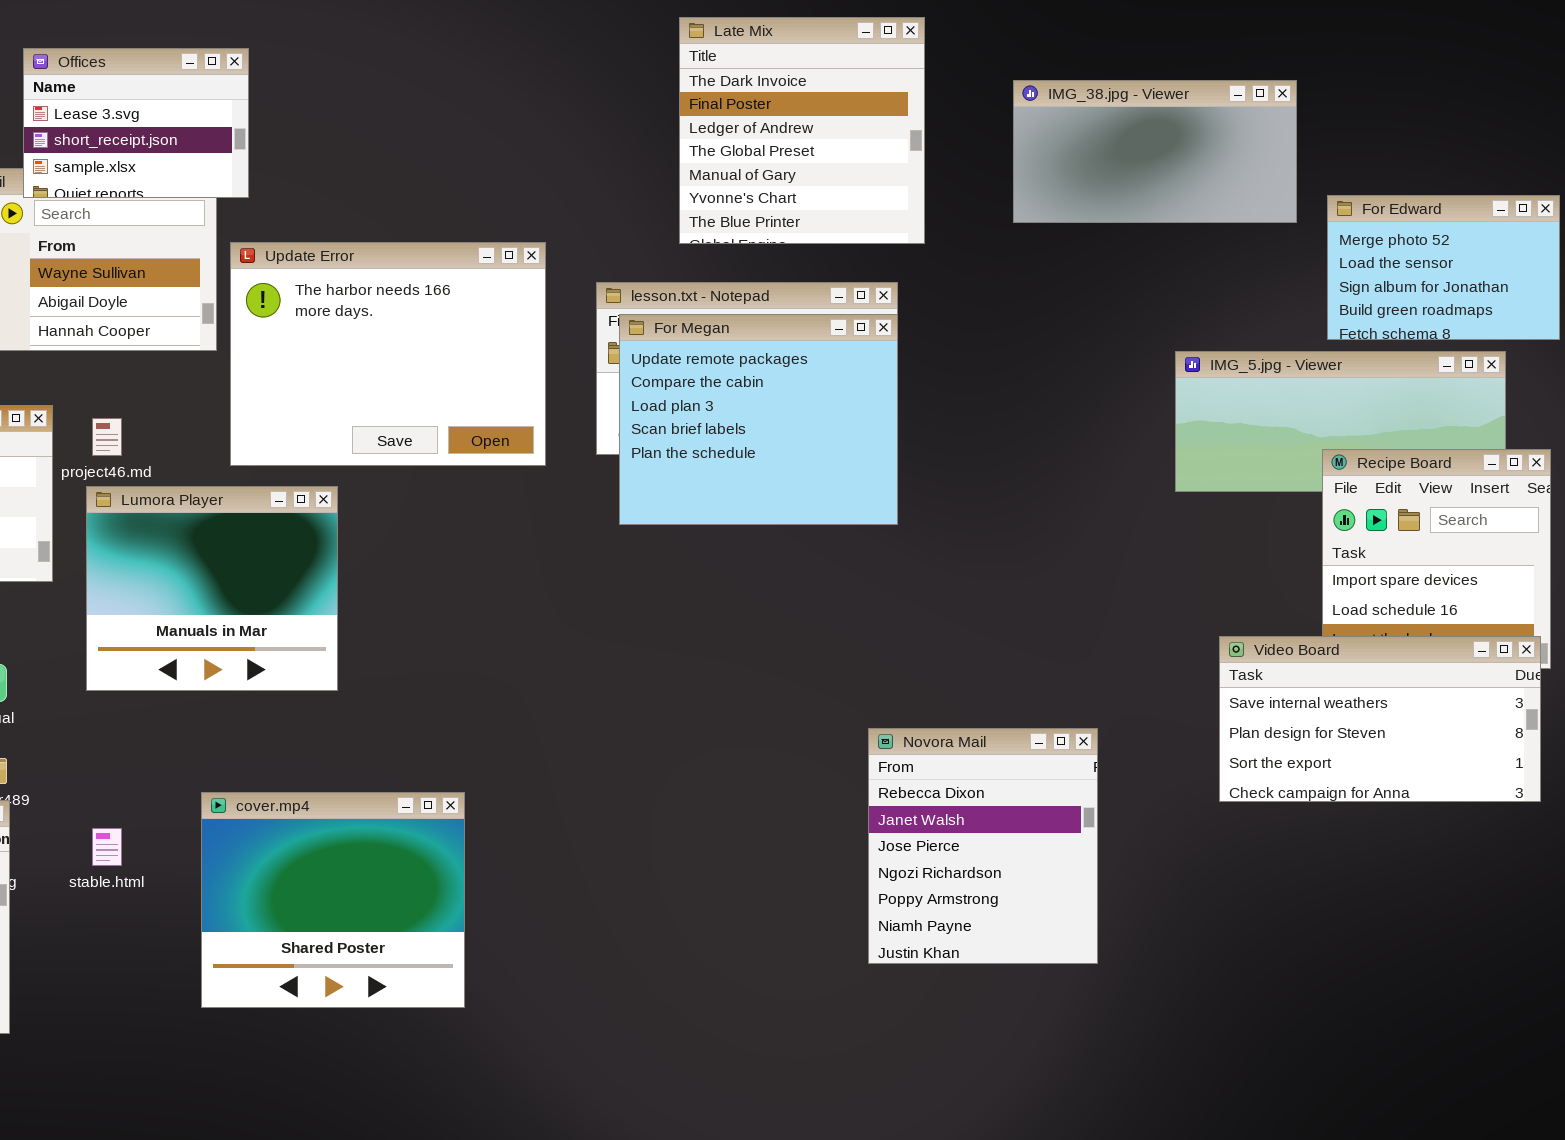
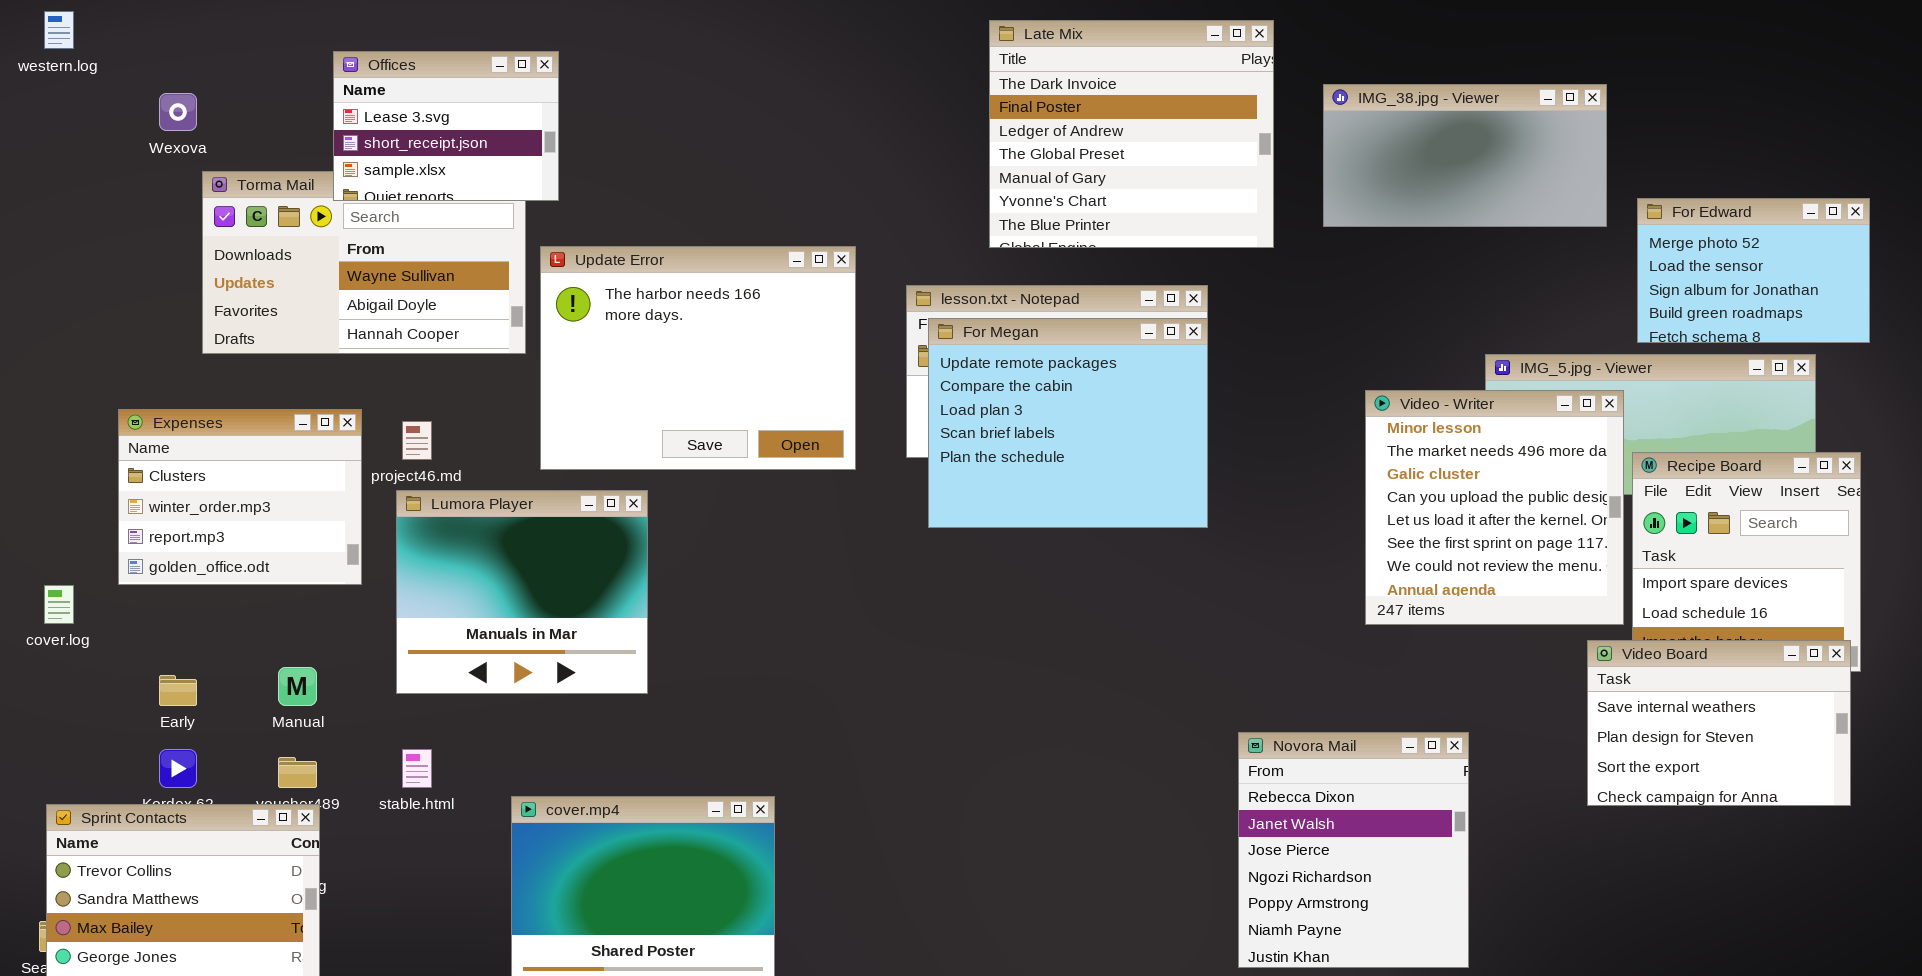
Late Mix: [679,17,925,244] -> [989,20,1274,248], resized
Video - Writer: none -> [1365,390,1624,625], opened
Video Board: [1219,636,1541,802] -> [1587,640,1851,806], resized
Novora Mail: [868,728,1098,964] -> [1238,732,1469,968], moved
stable.html: [92,828,122,866] -> [402,749,432,788], moved

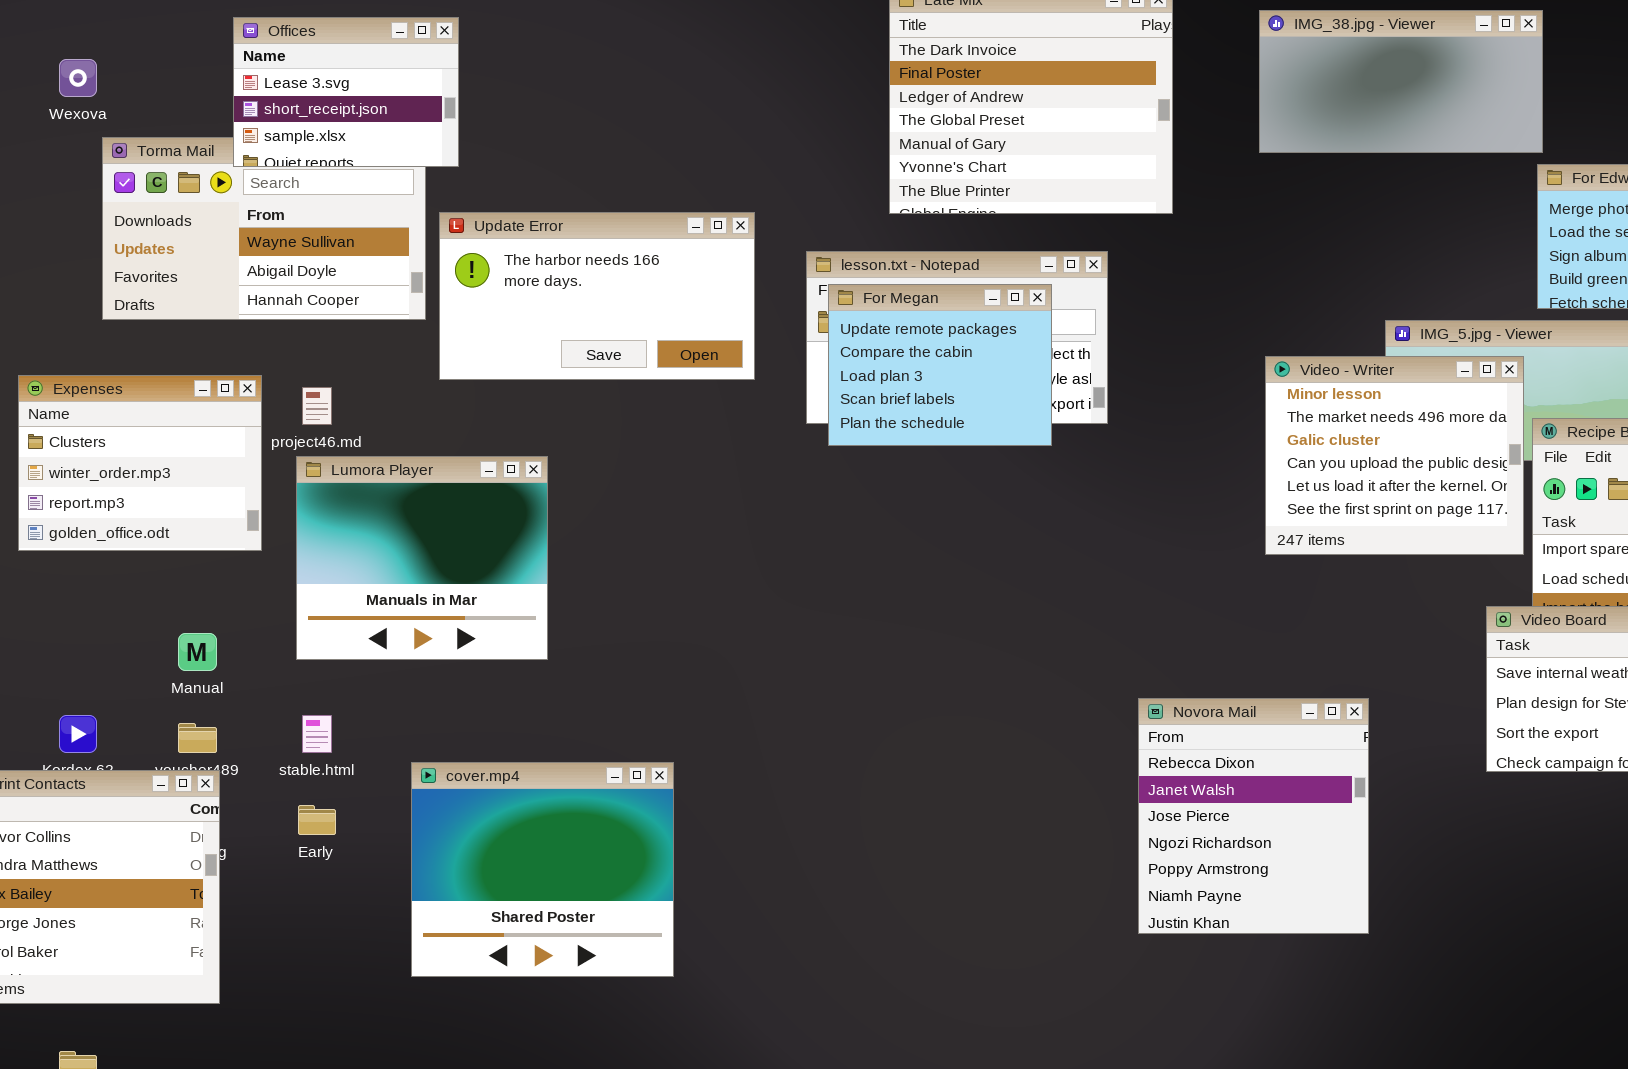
IMG_38.jpg - Viewer: [1323,84,1607,227] -> [1259,10,1543,153], moved
Update Error: [540,246,856,470] -> [439,212,755,380], resized
For Megan: [928,318,1208,528] -> [828,284,1052,446], resized
Video - Writer: [1365,390,1624,625] -> [1265,356,1524,555], resized
Early: [159,675,197,706] -> [298,805,336,835], moved

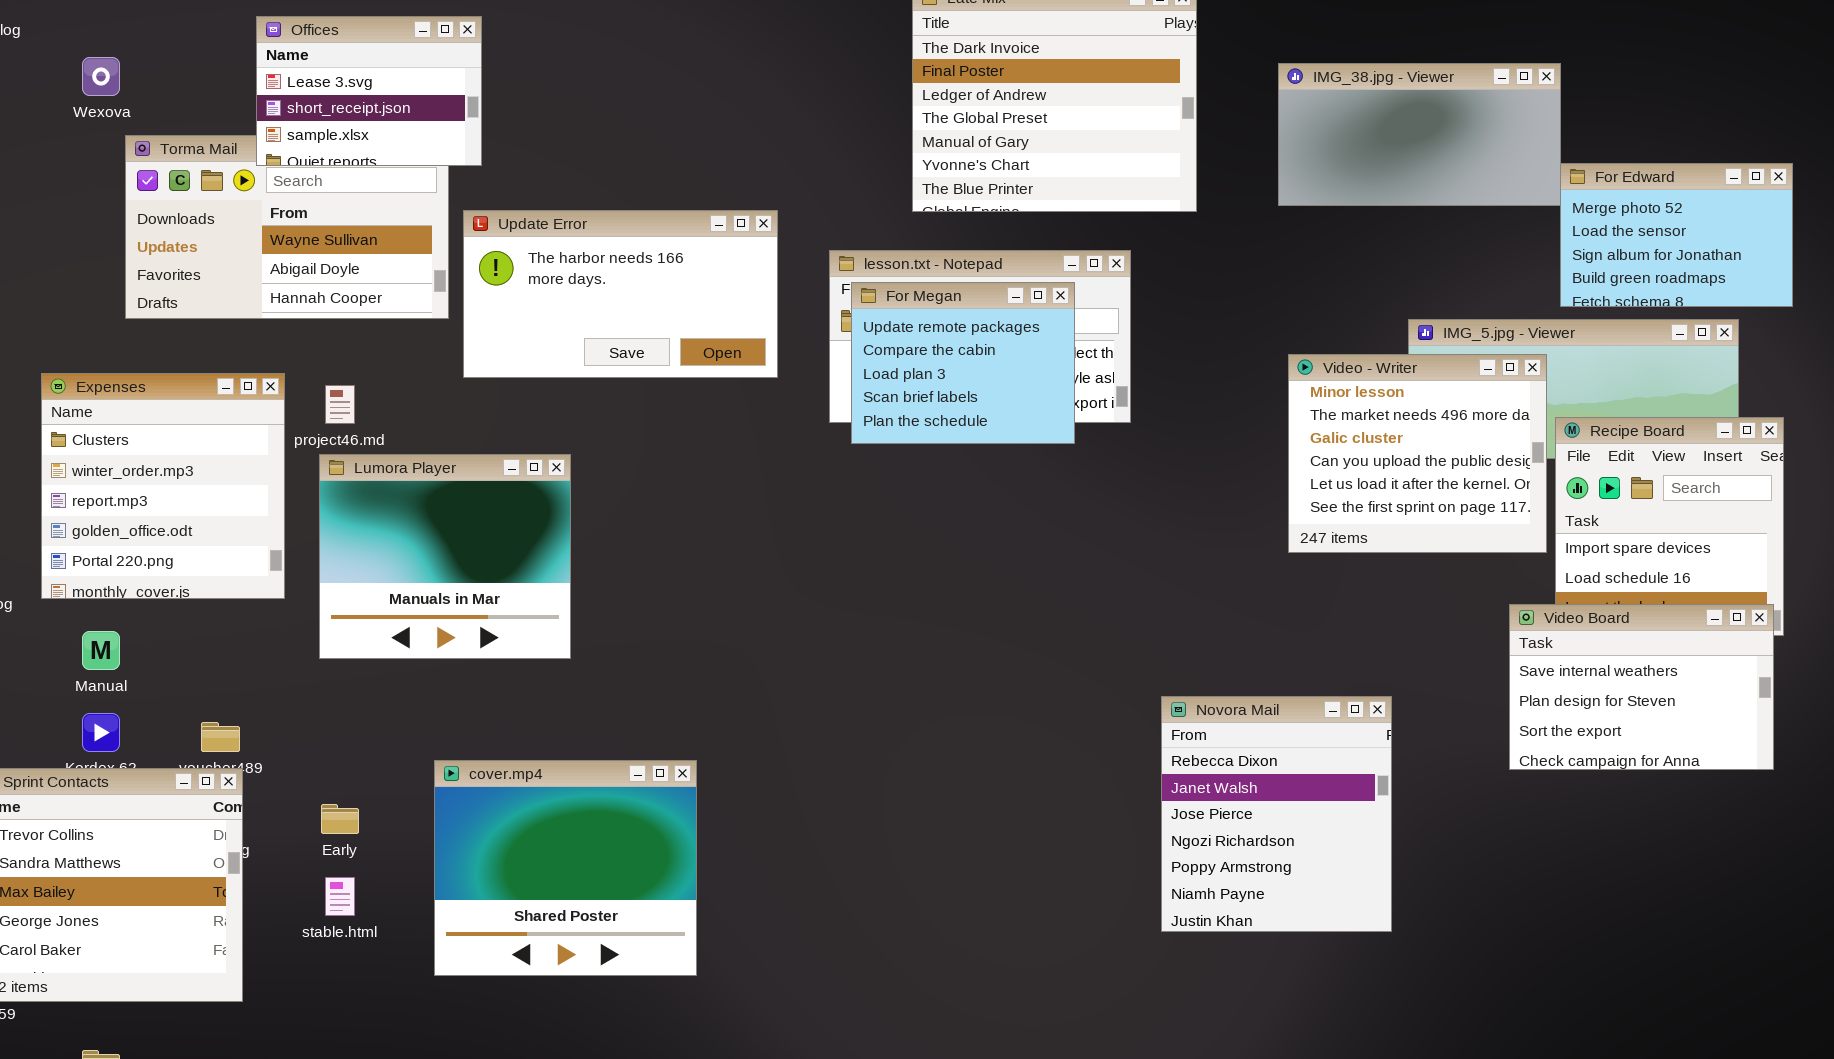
IMG_38.jpg - Viewer: [1259,10,1543,153] -> [1278,63,1561,206], moved
Expenses: [18,375,262,551] -> [41,373,285,599], resized
Manual: [178,633,217,671] -> [82,631,120,670], moved
stable.html: [302,715,332,753] -> [325,877,355,916], moved

